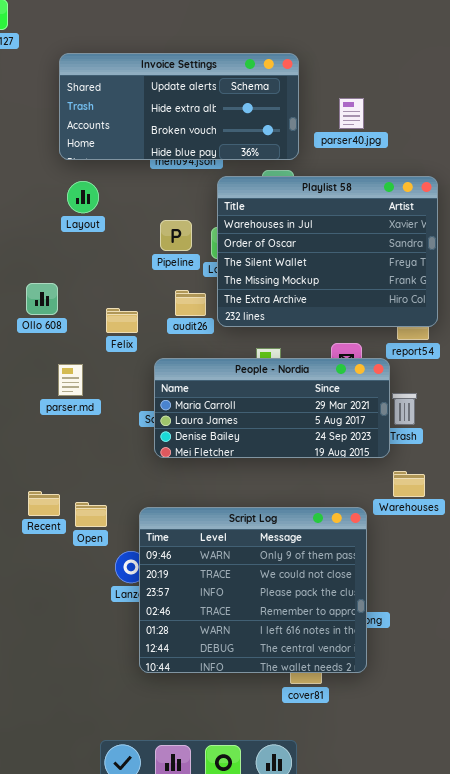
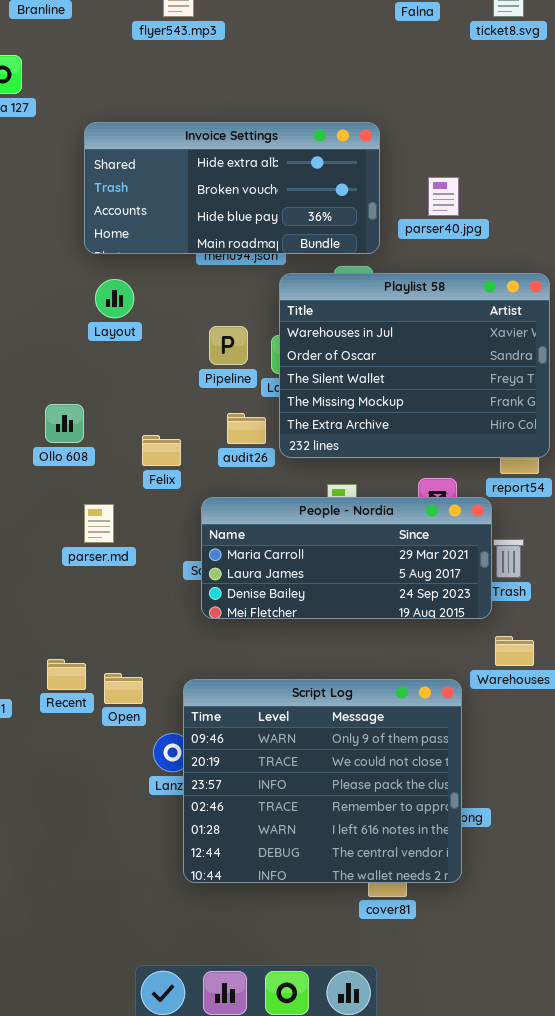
Invoice Settings: [59,53,299,160] -> [84,122,380,254], scrolled down 1 row

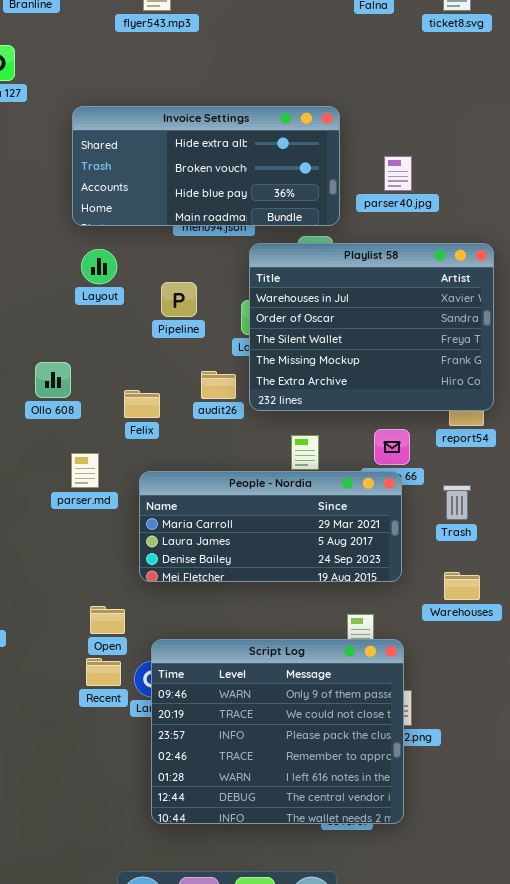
Pipeline: [209,326,248,365] -> [161,282,197,317], moved
People - Nordia: [201,497,492,619] -> [139,471,402,582], moved
Recent: [47,659,86,690] -> [86,658,121,686], moved
Script Log: [183,679,462,883] -> [151,639,404,824], moved

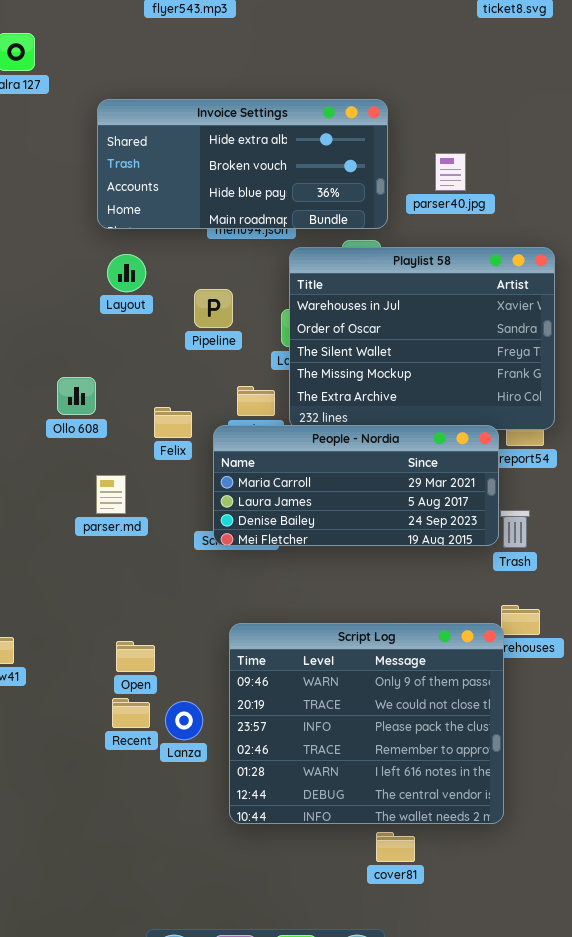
People - Nordia: [139,471,402,582] -> [213,425,499,546], moved
Script Log: [151,639,404,824] -> [229,623,504,824], moved

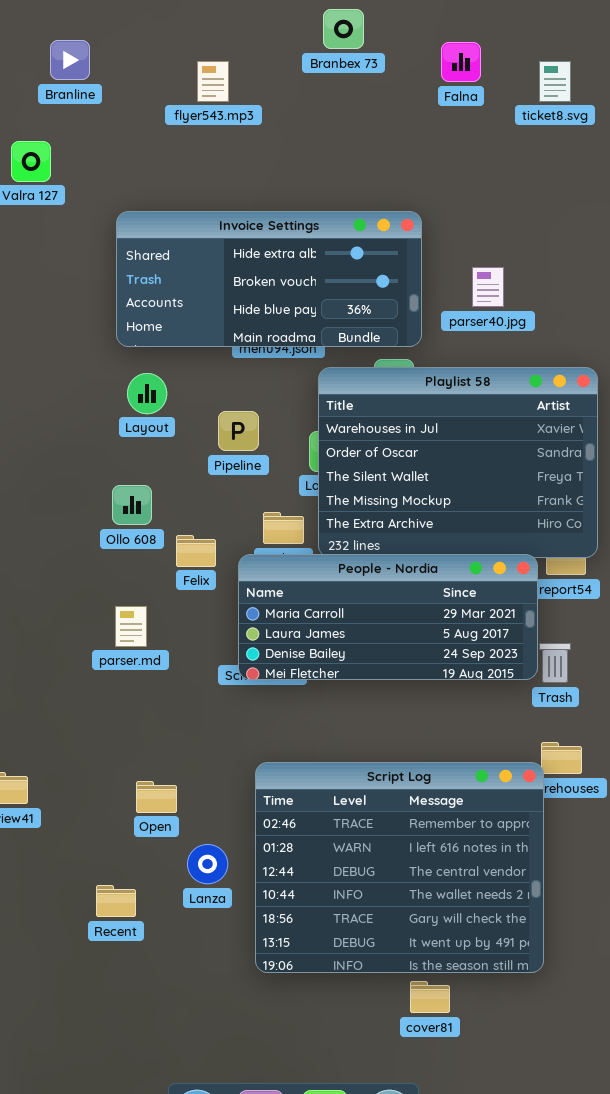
Ollo 608: [57,377,96,415] -> [112,485,152,525], moved
Script Log: [229,623,504,824] -> [255,762,544,973], scrolled down 3 rows
Recent: [112,698,150,728] -> [96,885,136,917], moved

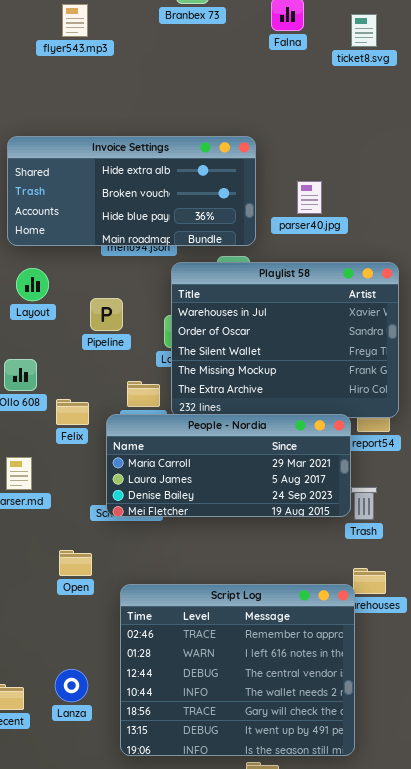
flyer543.mp3: [197,61,229,102] -> [62,4,88,37], moved
Open: [136,781,177,813] -> [59,550,92,576], moved
Lanza: [187,844,228,884] -> [55,669,88,702], moved

